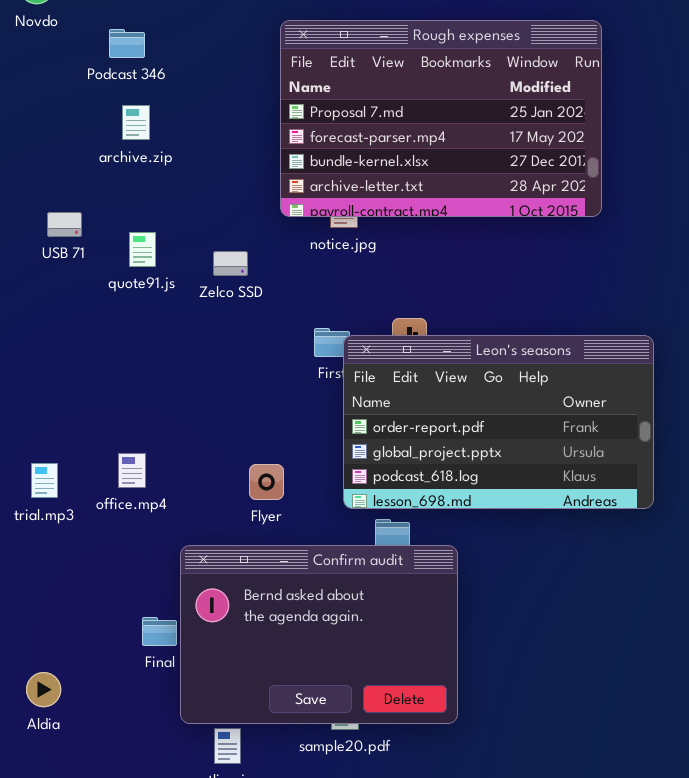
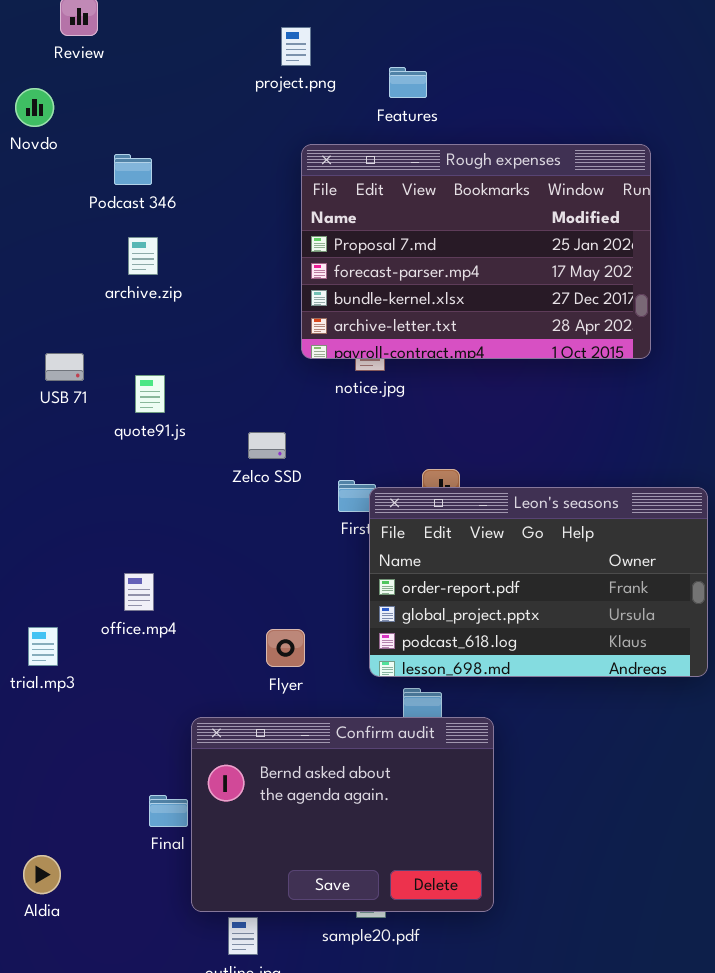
Zelco SSD: [213,251,248,276] -> [248,432,286,459], moved
office.mp4: [118,453,146,488] -> [124,573,154,611], moved

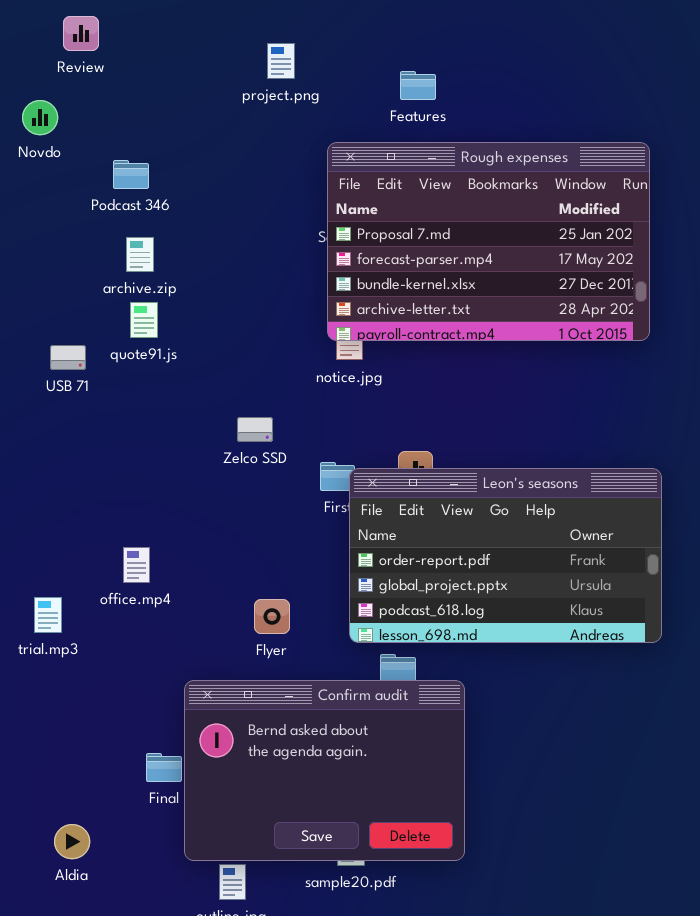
Features: [389,67,427,98] -> [400,71,436,100], moved
Rough expenses: [301,144,651,359] -> [327,142,650,341], moved
quote91.js: [135,375,165,413] -> [130,302,158,338], moved
Aldia: [23,855,61,894] -> [54,824,90,859], moved

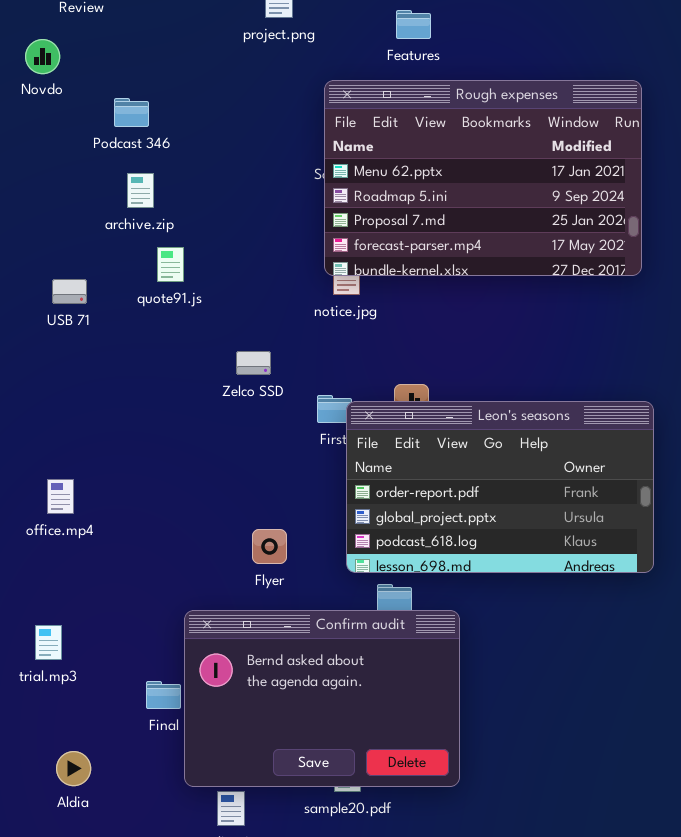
Rough expenses: [327,142,650,341] -> [324,80,642,276], scrolled up 2 rows
quote91.js: [130,302,158,338] -> [157,247,184,282], moved
office.mp4: [123,547,150,583] -> [47,479,74,514], moved
trial.mp3: [34,597,62,633] -> [35,625,62,660], moved

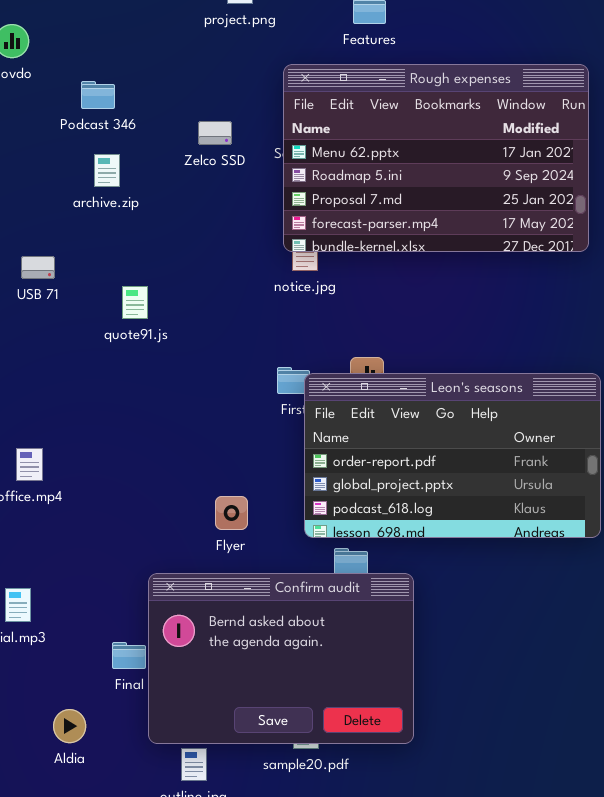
quote91.js: [157,247,184,282] -> [122,286,148,319], moved
Zelco SSD: [236,351,271,375] -> [198,121,232,145], moved
Aldia: [56,751,91,786] -> [53,709,86,743], moved

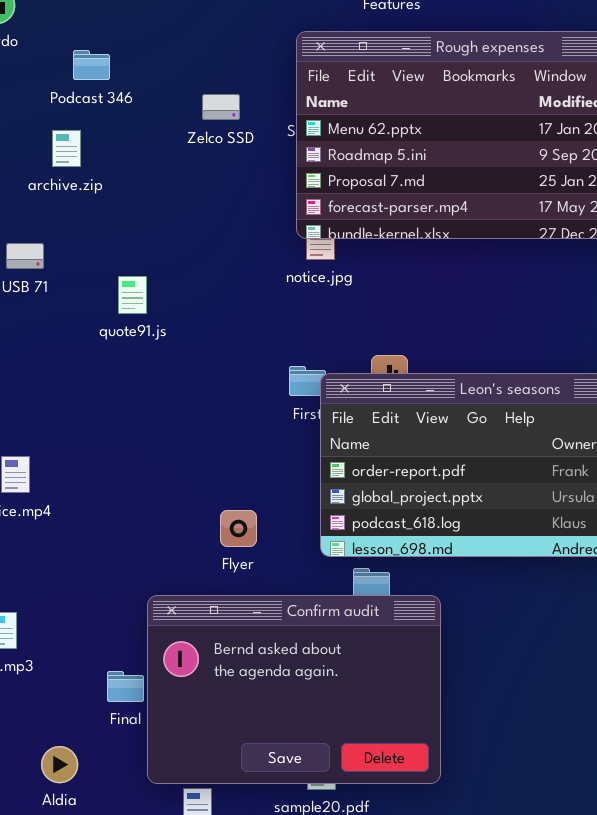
archive.zip: [94,154,120,187] -> [52,130,81,167], moved

